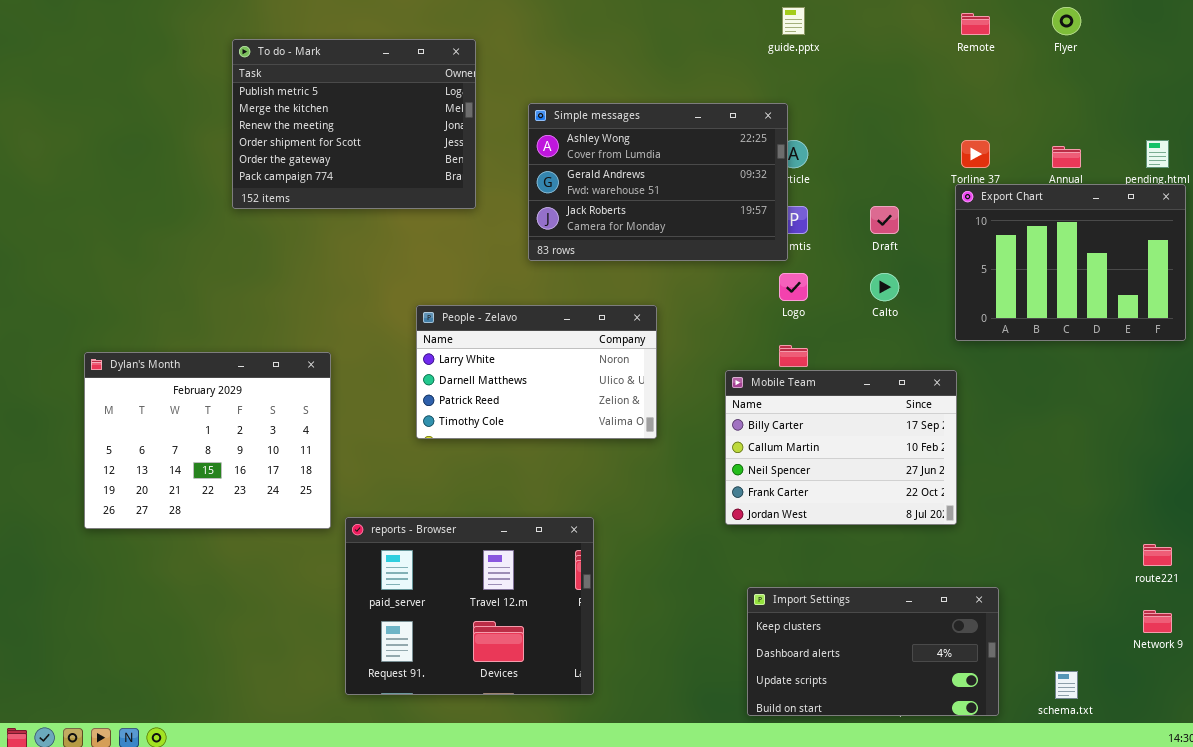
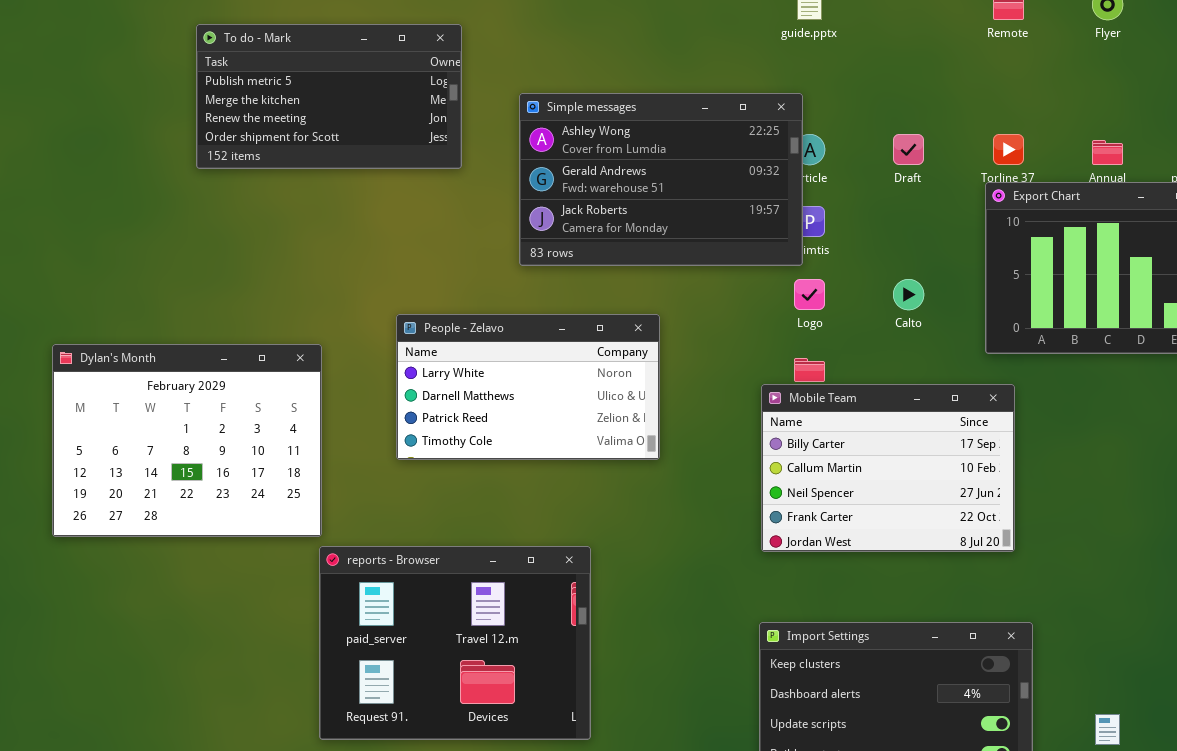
To do - Mark: [232,39,476,209] -> [196,24,462,169], resized
Draft: [870,206,899,234] -> [893,134,924,165], moved
Dylan's Month: [84,352,331,529] -> [52,344,322,537], moved
Mobile Team: [725,370,957,525] -> [761,384,1015,552], moved

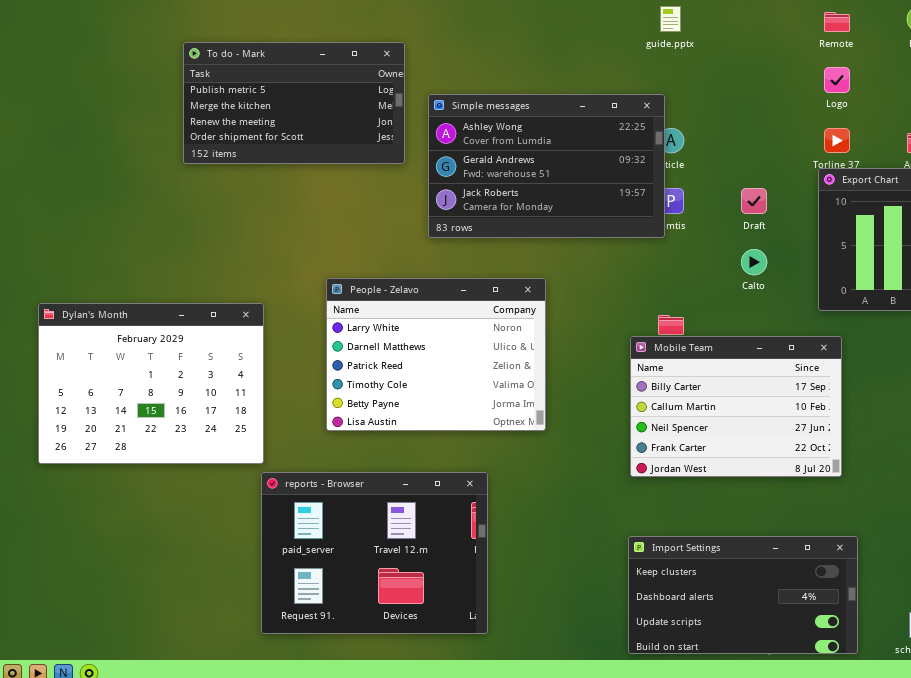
To do - Mark: [196,24,462,169] -> [183,42,405,164], moved
Draft: [893,134,924,165] -> [741,188,767,214], moved
Logo: [794,279,825,310] -> [824,67,850,93], moved
People - Zelavo: [396,314,660,460] -> [326,278,546,431], resized

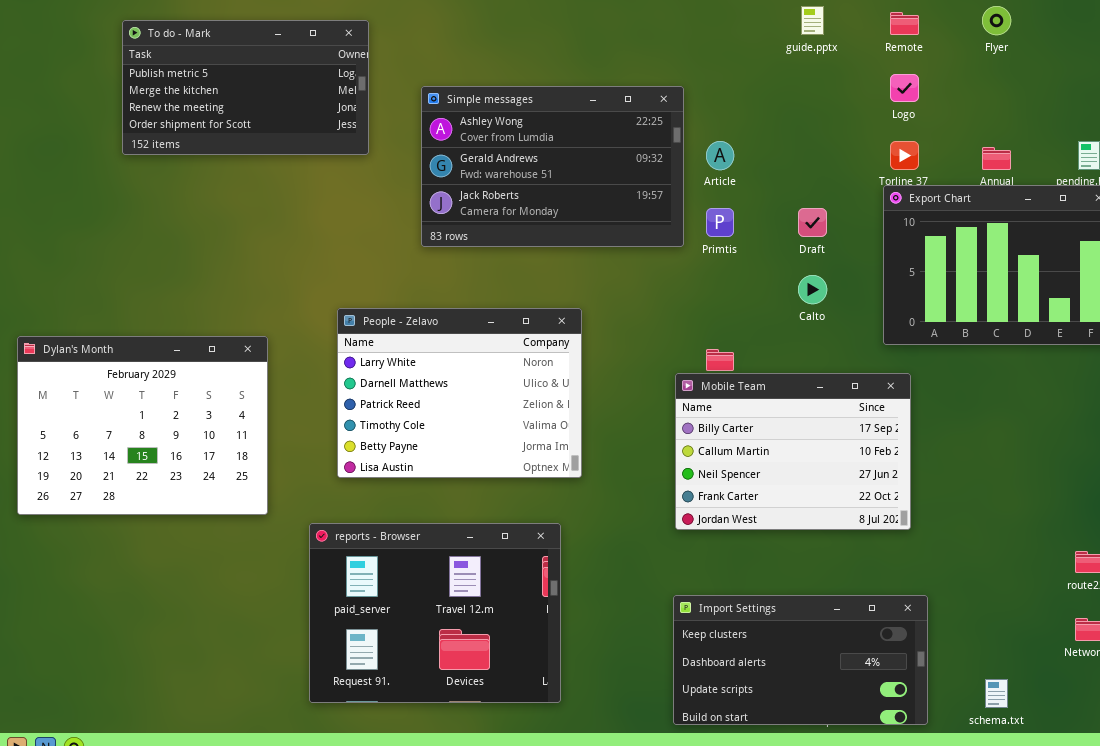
guide.pptx: [660,6,681,32] -> [801,6,824,35], moved
To do - Mark: [183,42,405,164] -> [122,20,369,155], moved
Simple messages: [428,94,665,238] -> [421,86,684,247], moved
reports - Browser: [261,472,488,634] -> [309,523,561,703], moved

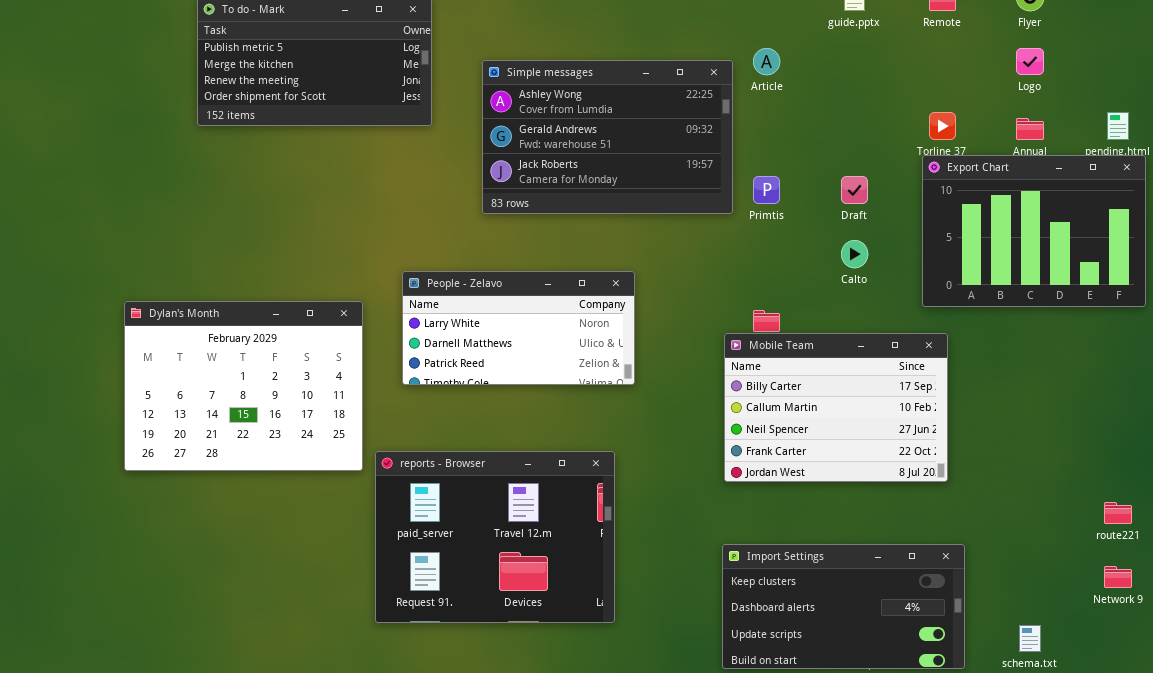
Logo: [890,74,919,102] -> [1016,48,1044,75], moved
Article: [706,141,734,170] -> [753,48,780,75], moved
People - Zelavo: [337,308,582,478] -> [402,271,635,385], resized
Dylan's Month: [17,336,268,515] -> [124,301,363,471], moved
reports - Browser: [309,523,561,703] -> [375,451,615,623], moved

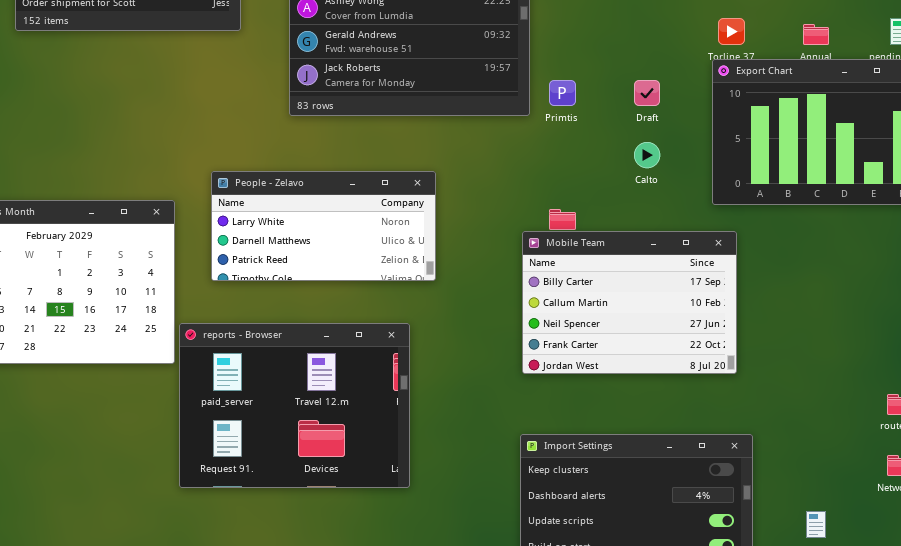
reports - Browser: [375,451,615,623] -> [179,323,410,488], moved

